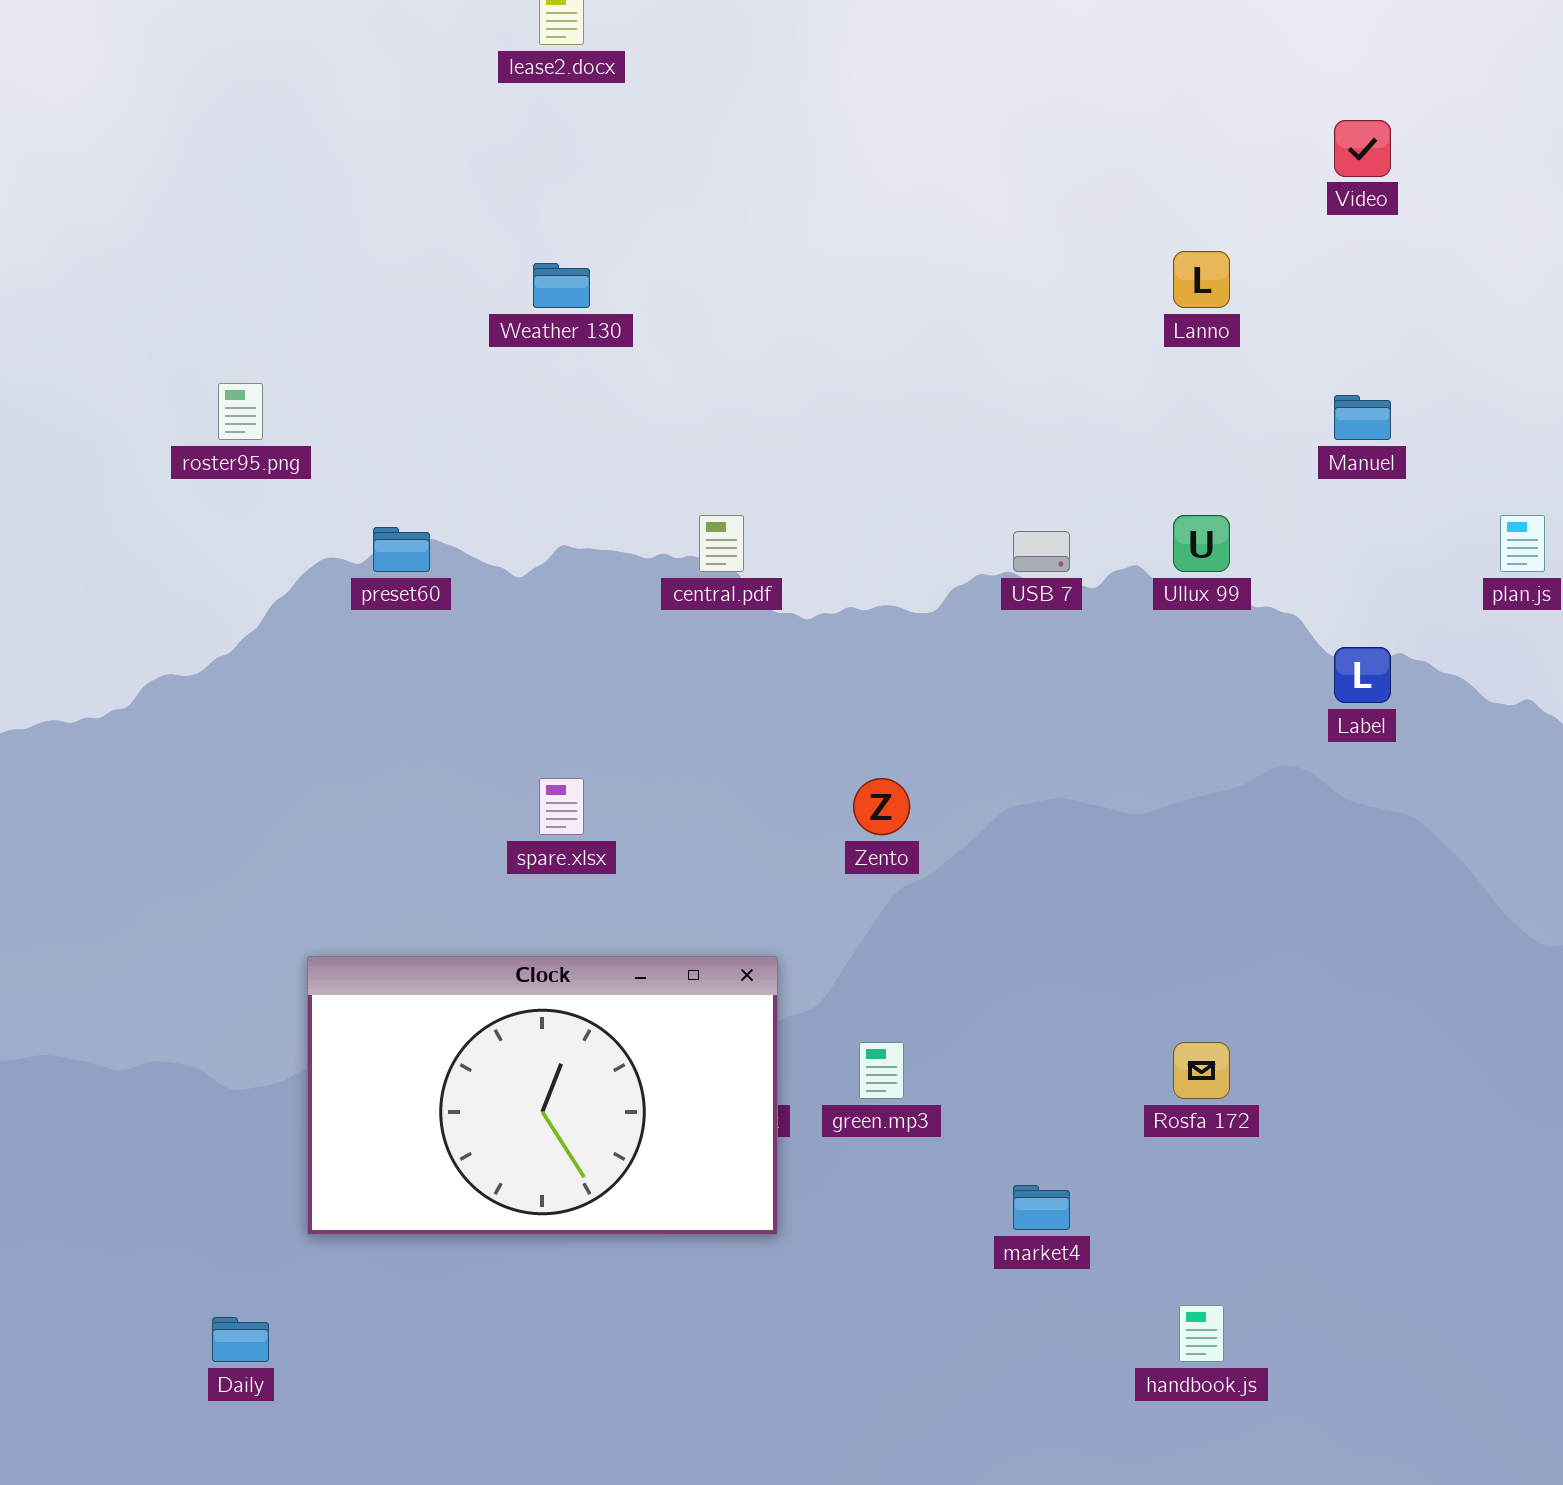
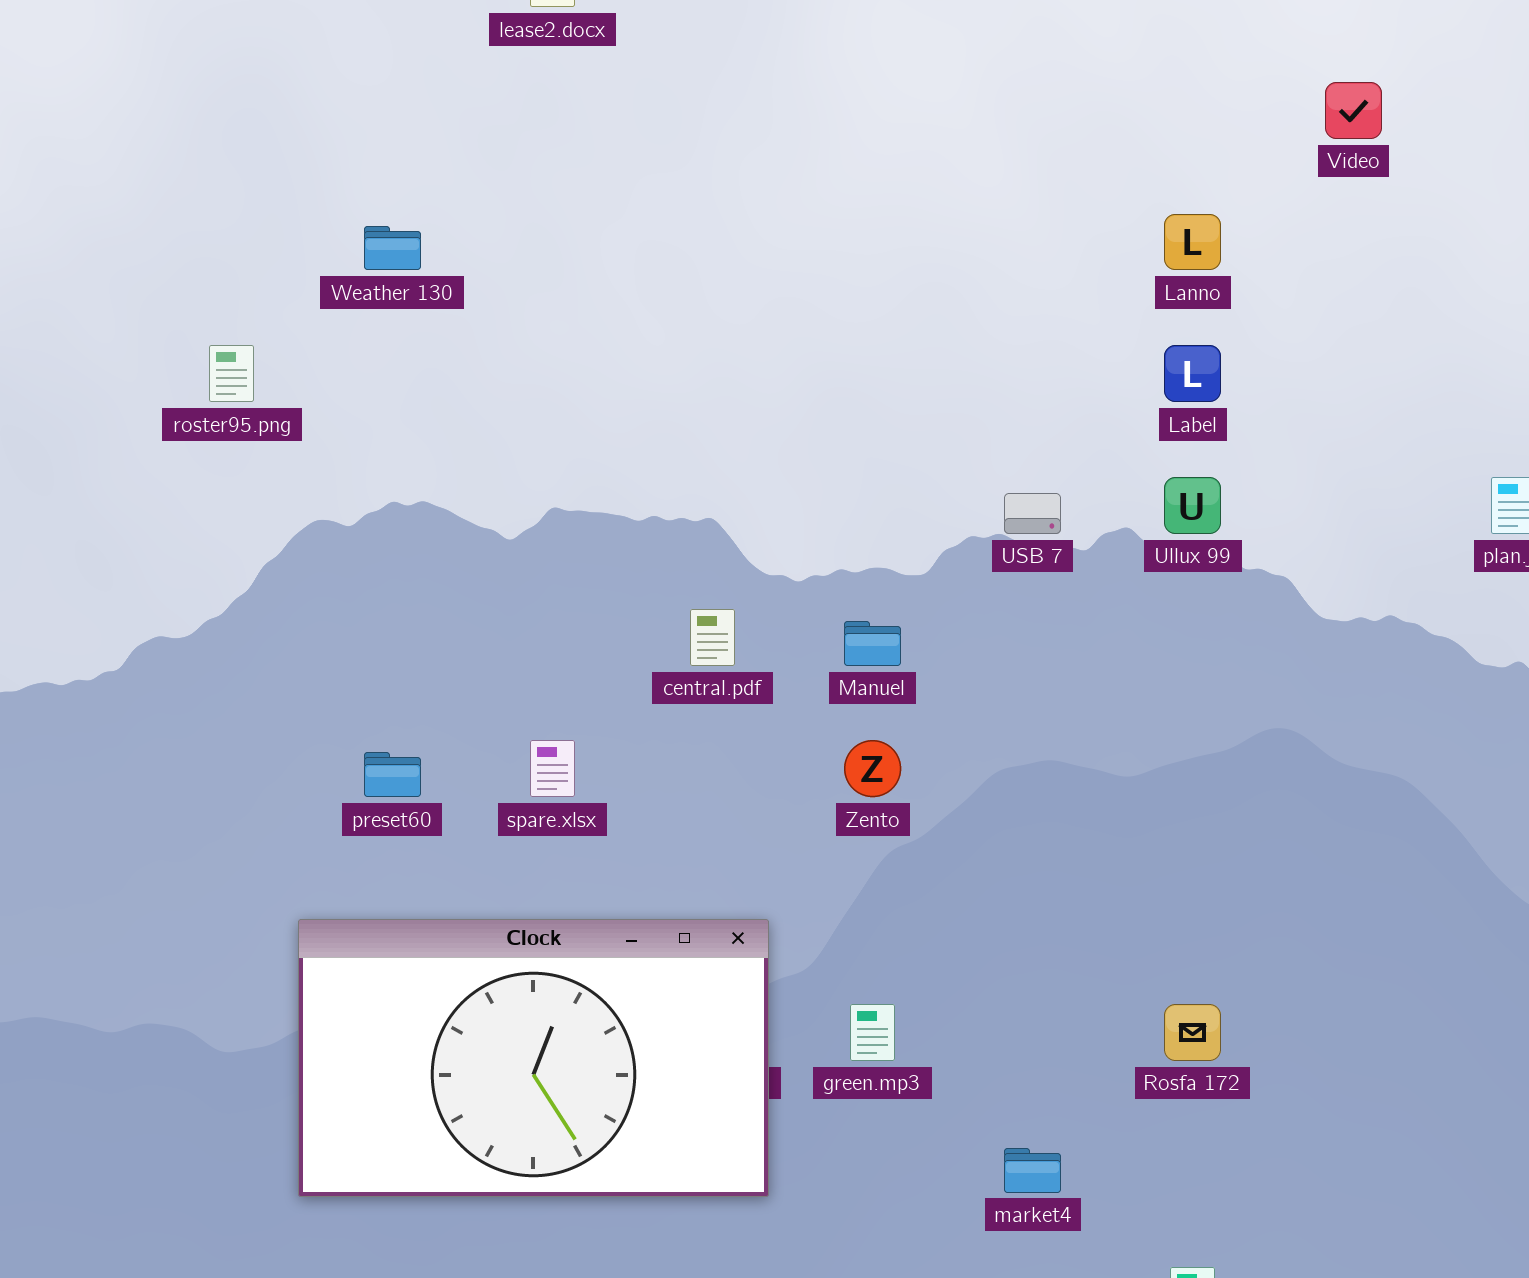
Weather 130: [533,263,590,308] -> [364,226,421,270], moved
Manuel: [1334,395,1391,440] -> [844,621,901,666], moved
central.pdf: [699,515,744,572] -> [690,609,735,666], moved
preset60: [373,527,430,572] -> [364,752,421,797], moved
Label: [1334,647,1391,703] -> [1164,345,1221,402], moved

